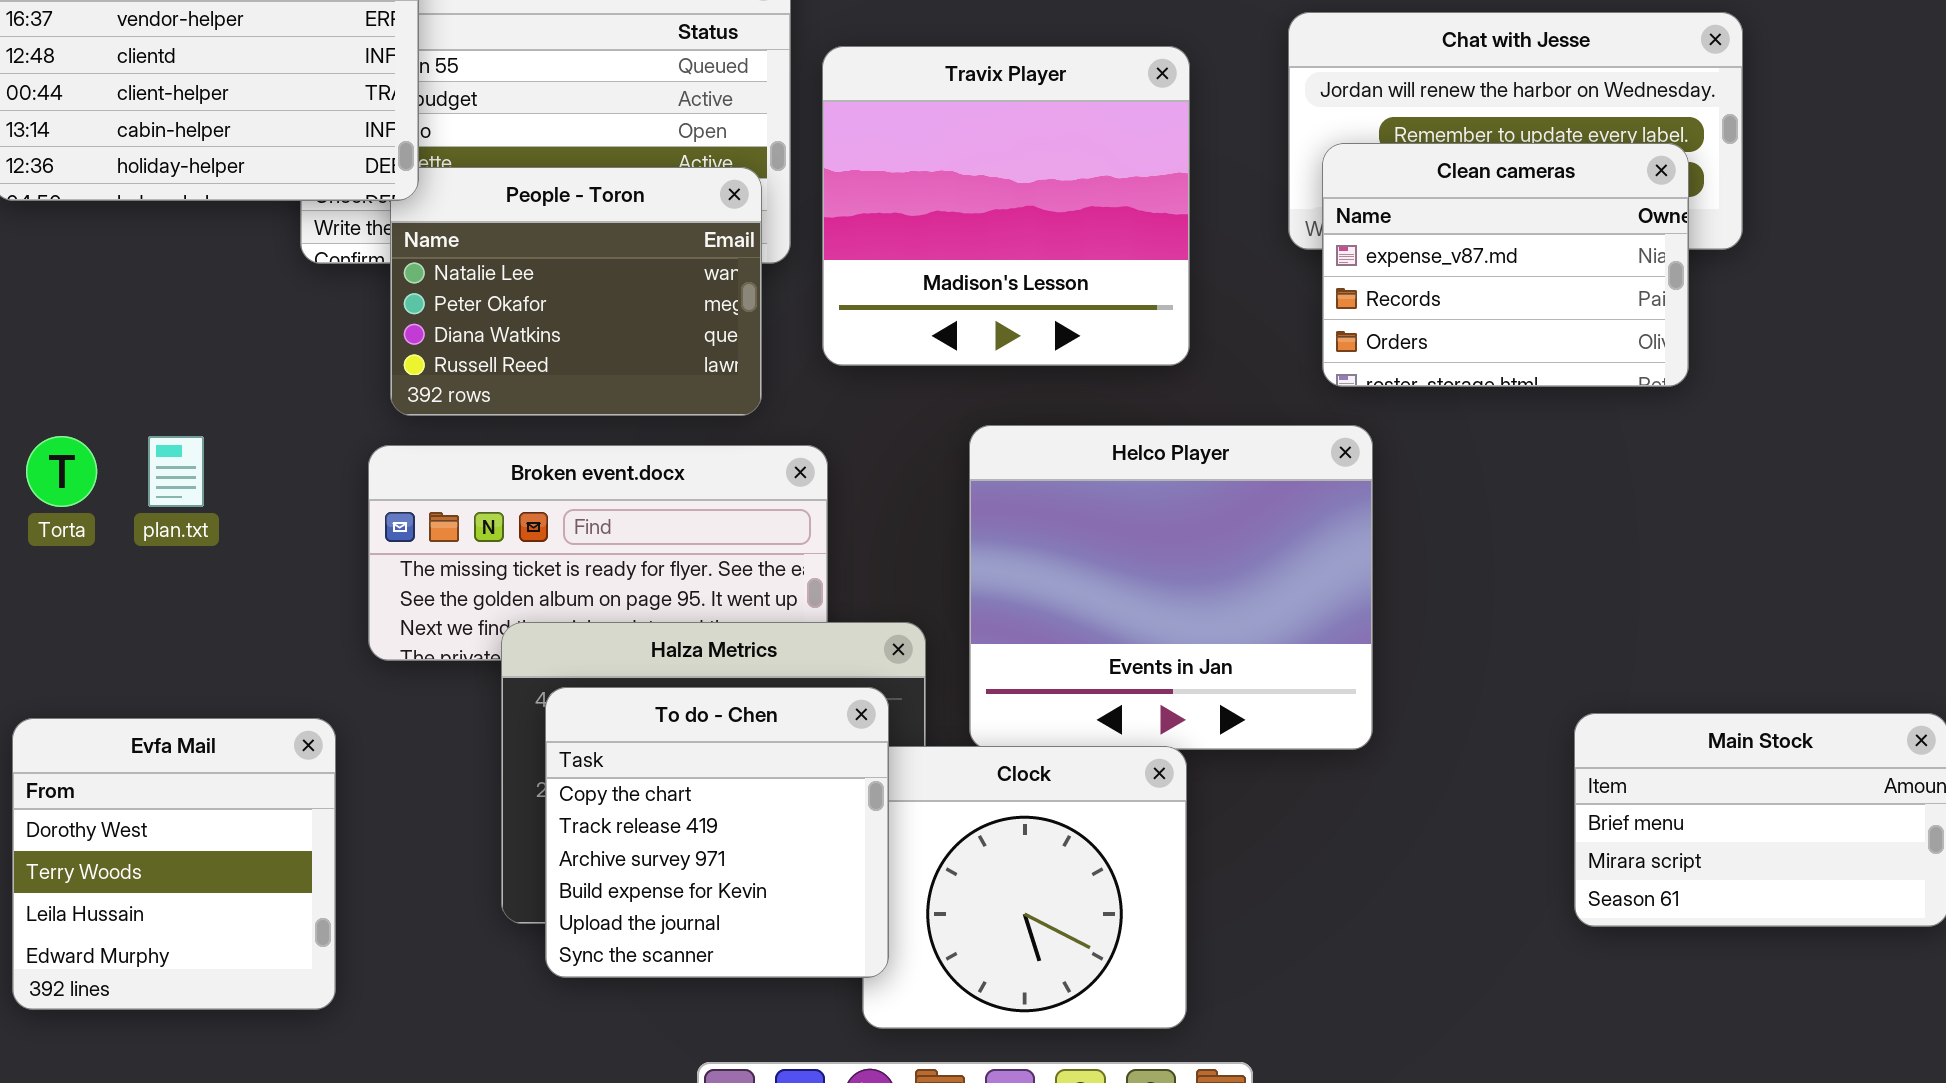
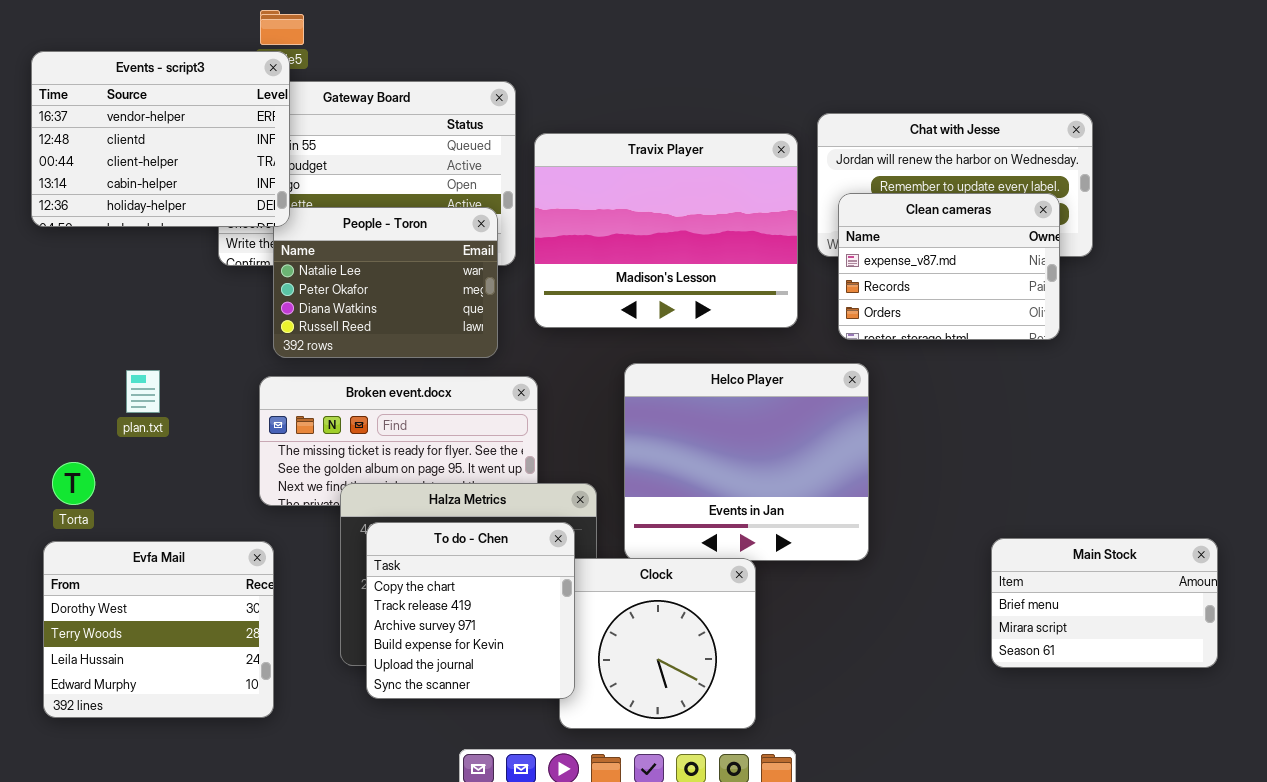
Travix Player: [822,46,1190,366] -> [534,133,798,328], resized
Torta: [26,436,97,507] -> [52,462,95,505], moved
Evfa Mail: [12,718,336,1010] -> [43,541,274,718], resized

